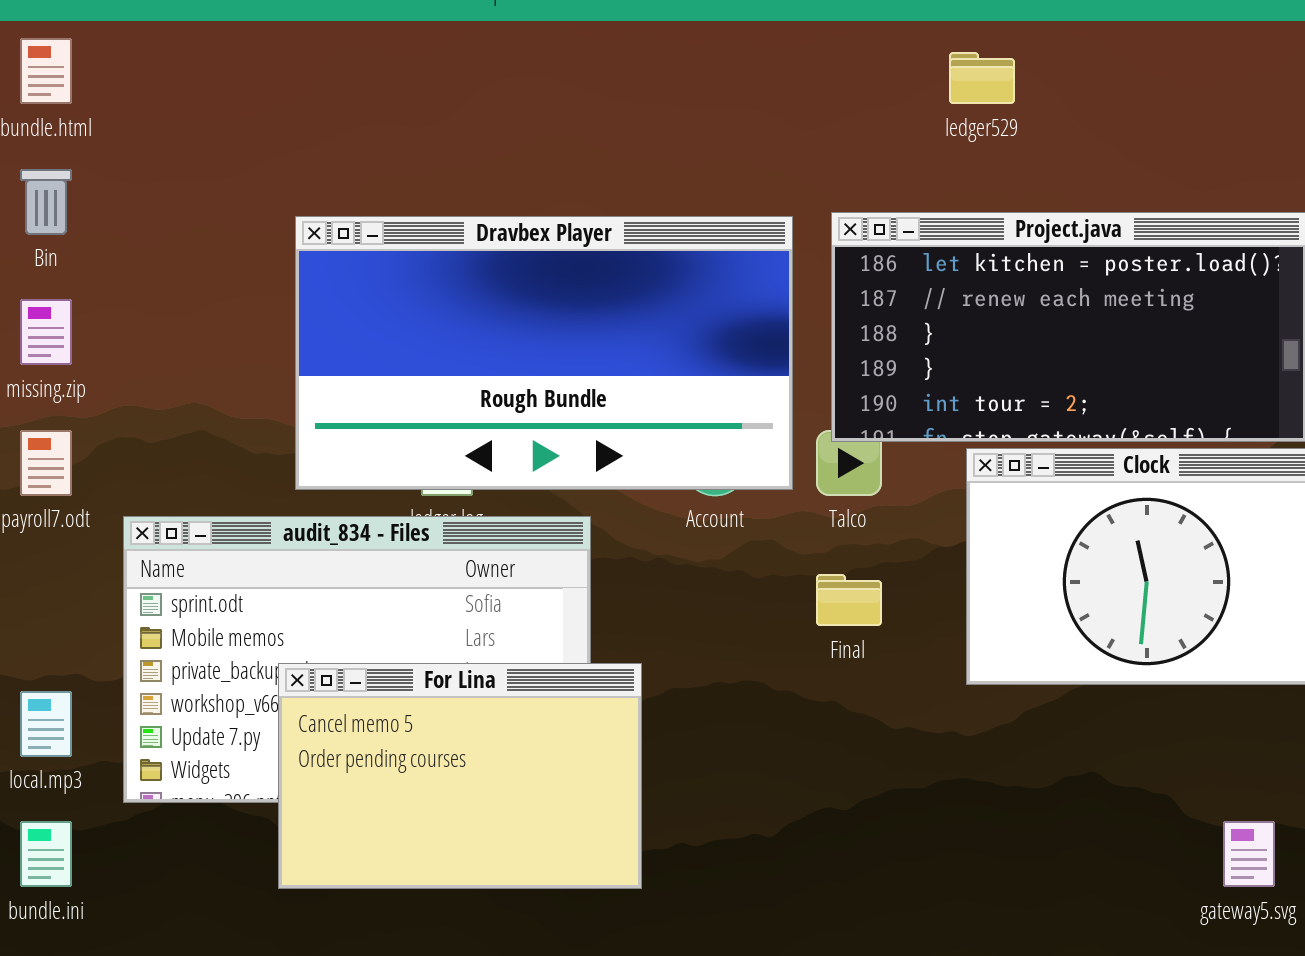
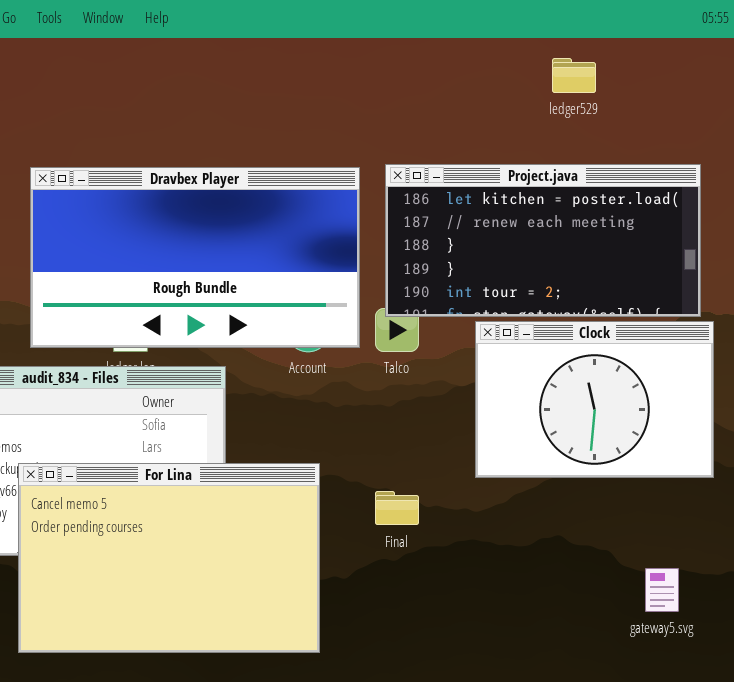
ledger529: [949,52,1015,104] -> [552,58,596,93], moved
Final: [816,574,882,626] -> [375,491,419,525], moved
For Lina: [278,663,642,889] -> [18,463,320,653], resized

